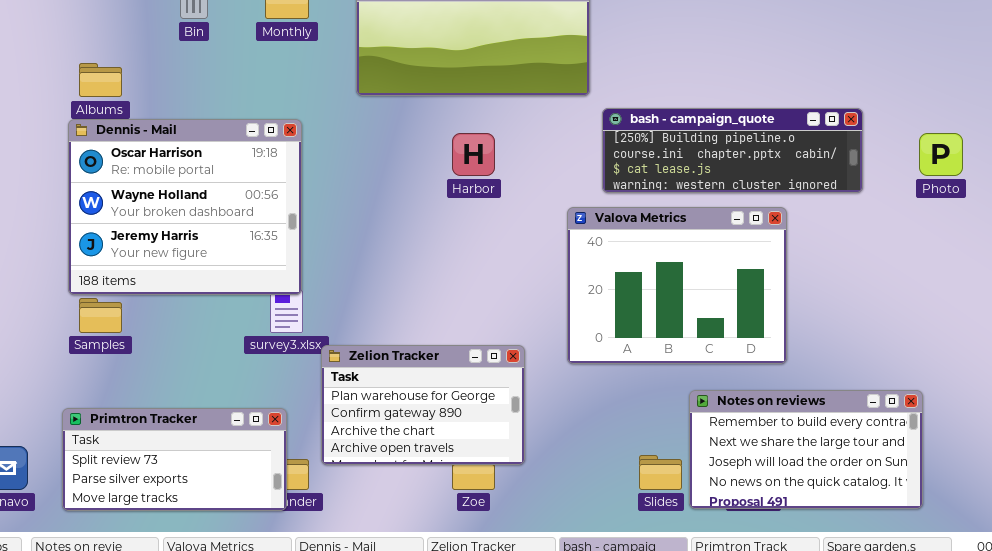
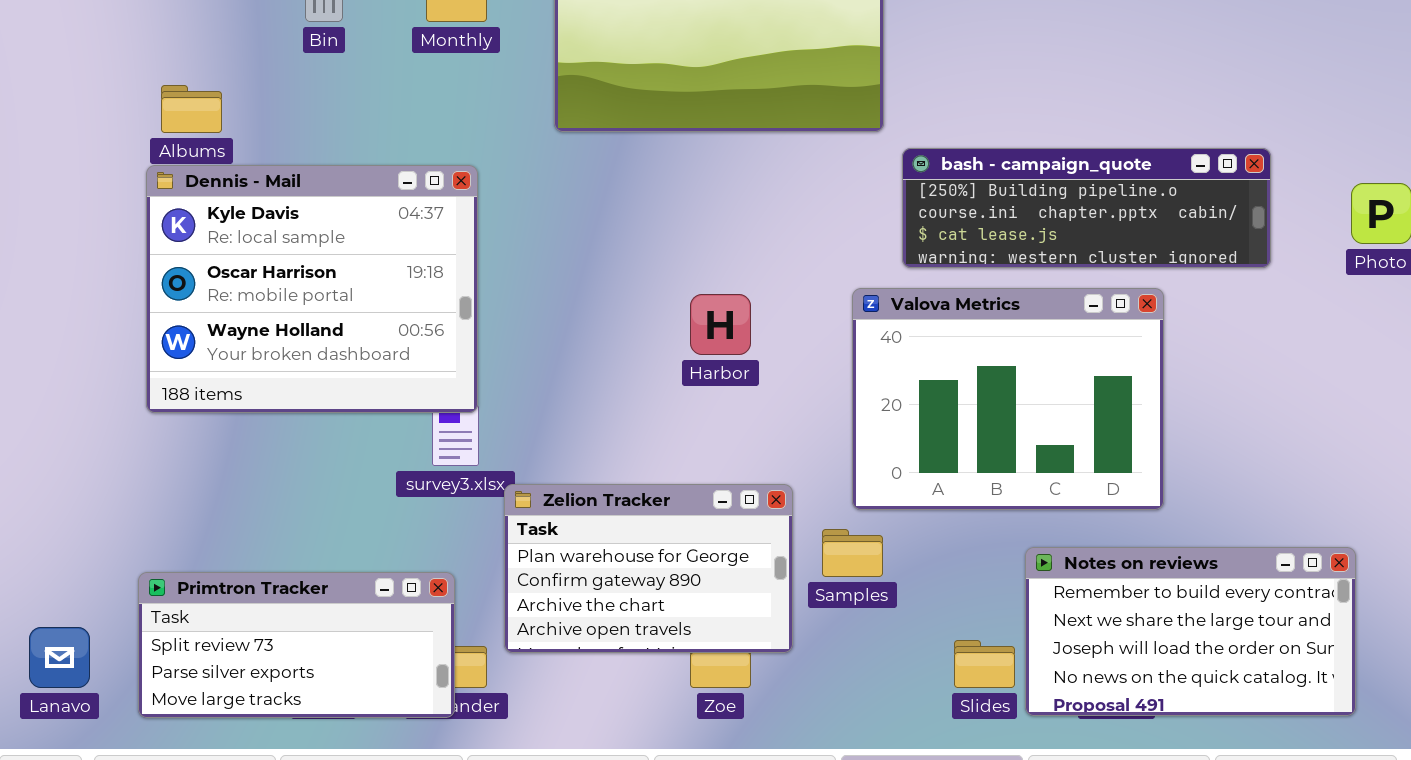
Dennis - Mail: [68,119,302,295] -> [146,165,478,413], scrolled up 1 row
Harbor: [452,133,495,176] -> [690,294,751,355], moved
Samples: [79,298,122,333] -> [822,529,883,577], moved

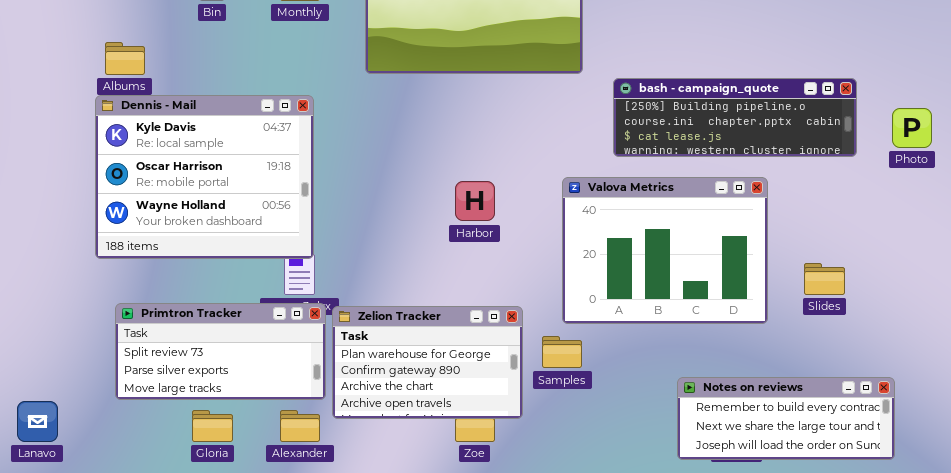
bash - campaign_quote: [902,148,1271,268] -> [613,78,857,157], moved
Notes on reviews: [1025,547,1356,716] -> [677,377,895,460], resized
Primtron Tracker: [138,572,455,718] -> [115,303,326,400], moved
Slides: [954,640,1015,688] -> [804,263,845,295], moved

